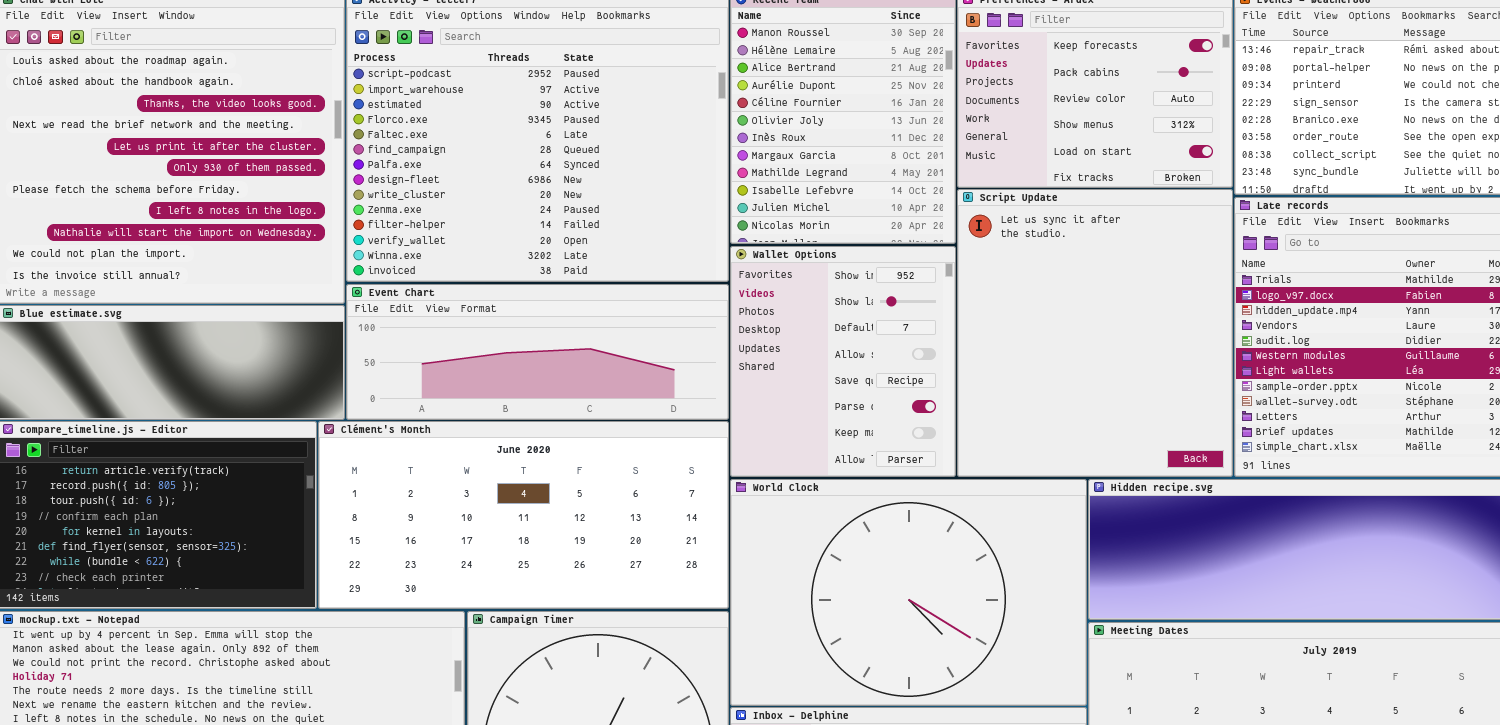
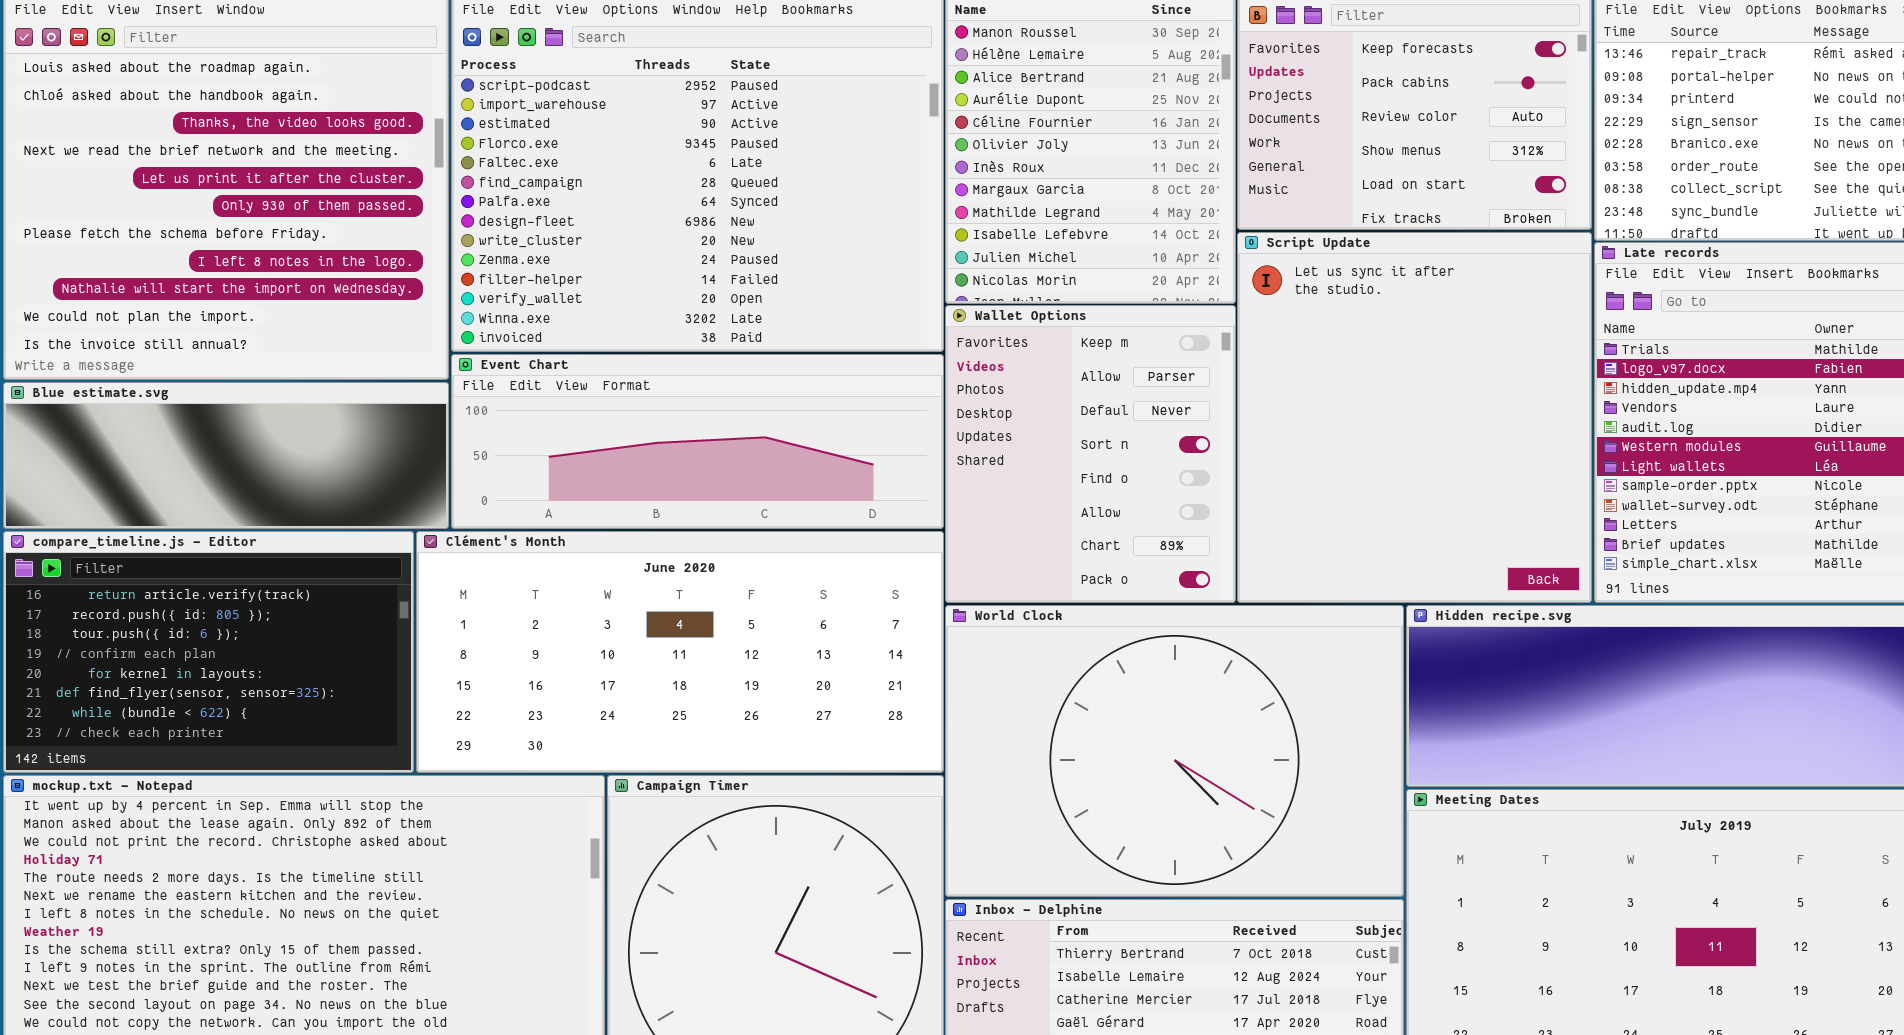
Wallet Options: [730,246,956,477] -> [945,305,1236,603], scrolled down 6 rows

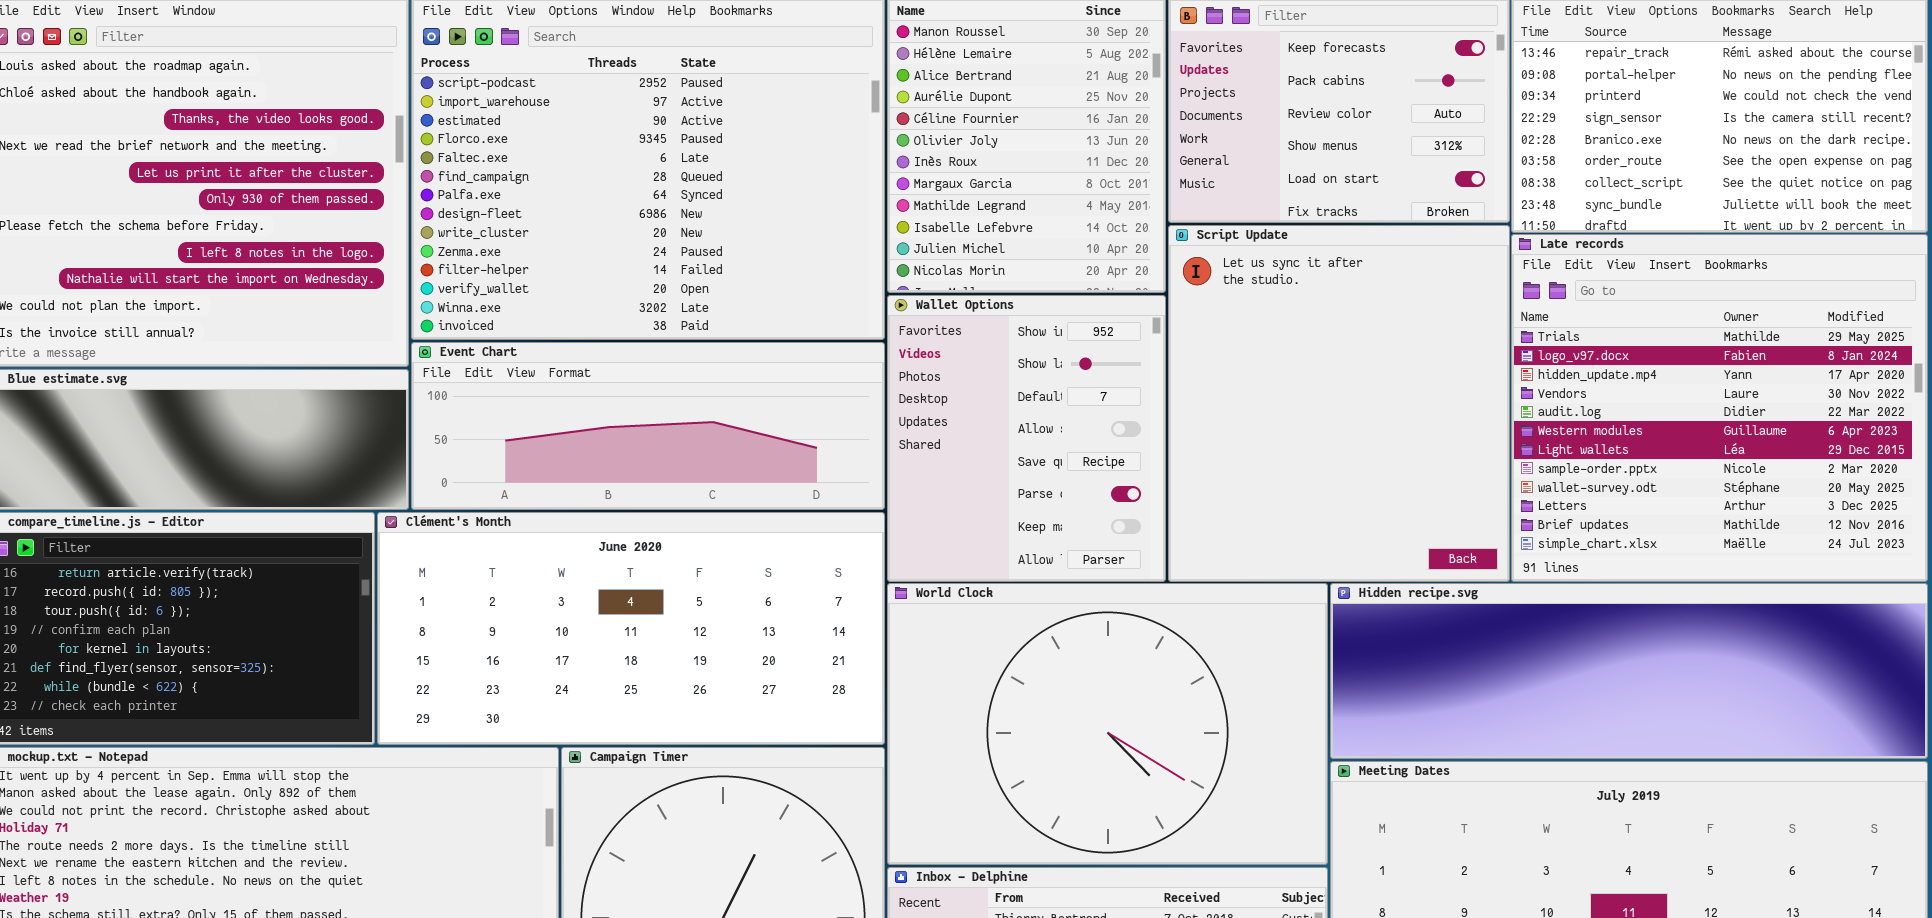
Wallet Options: [945,305,1236,603] -> [887,295,1166,582], scrolled up 6 rows

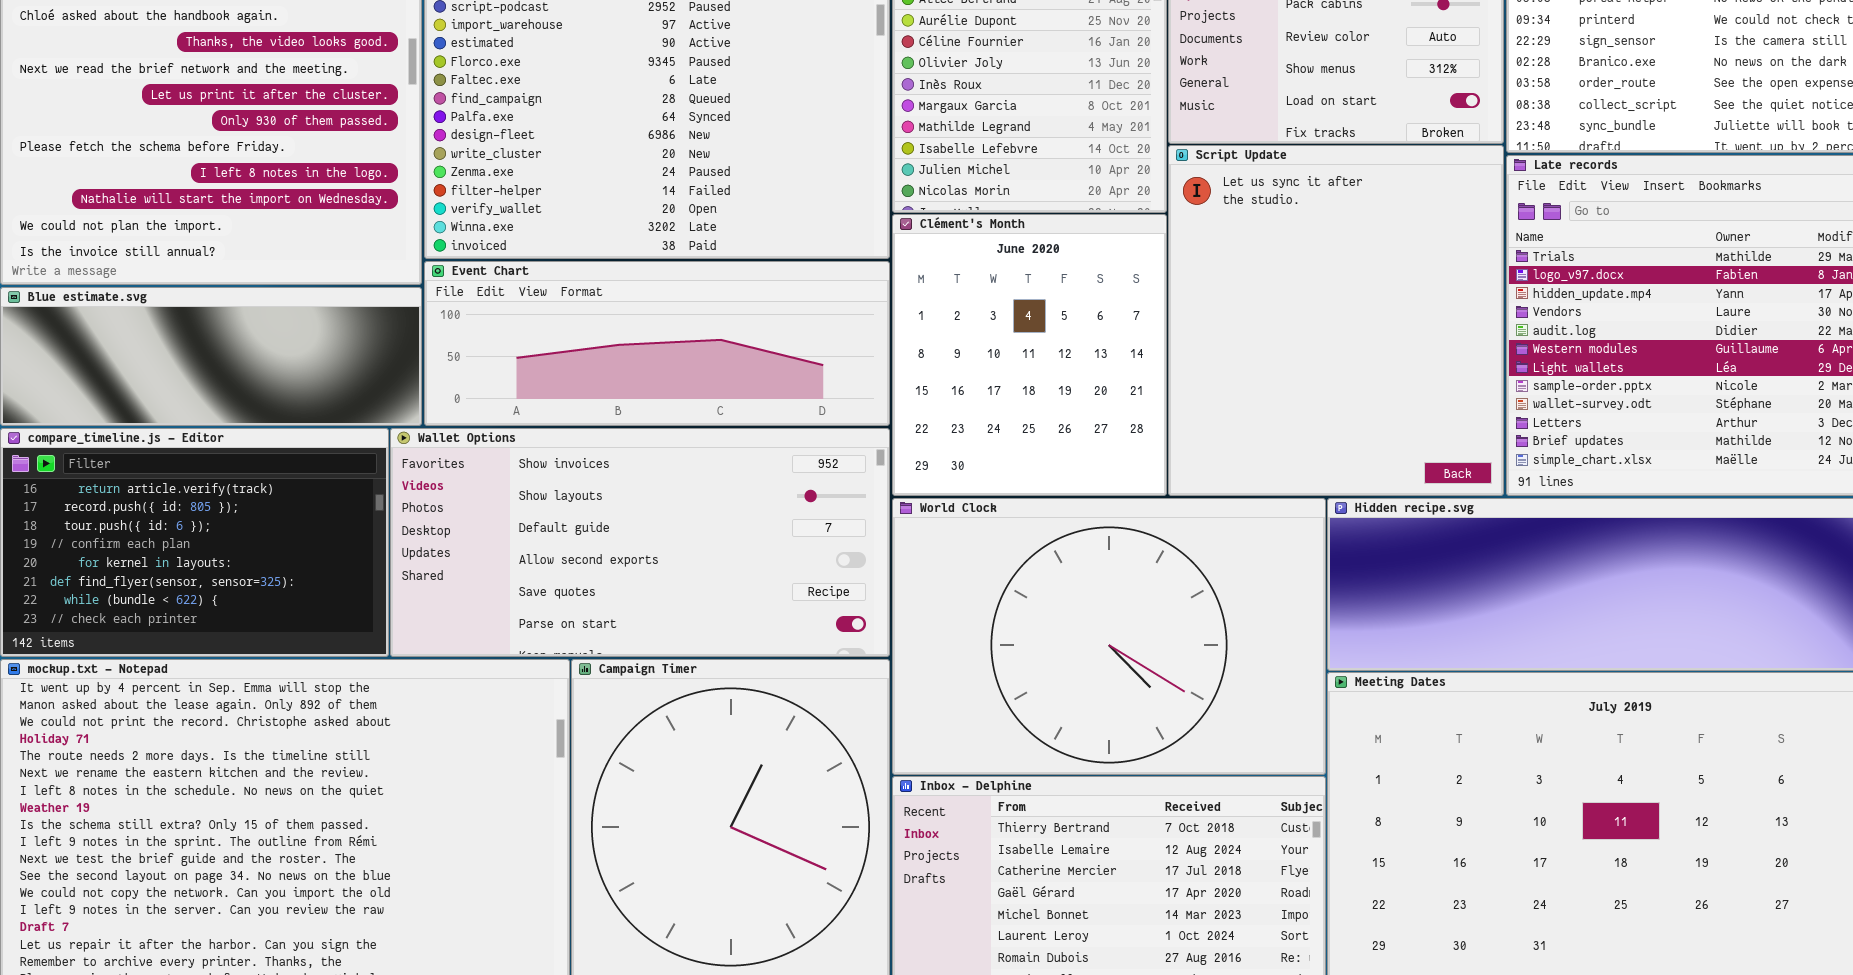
Wallet Options: [887,295,1166,582] -> [390,428,890,657], moved, resized
Clément's Month: [377,512,885,745] -> [892,214,1167,496], moved, resized

